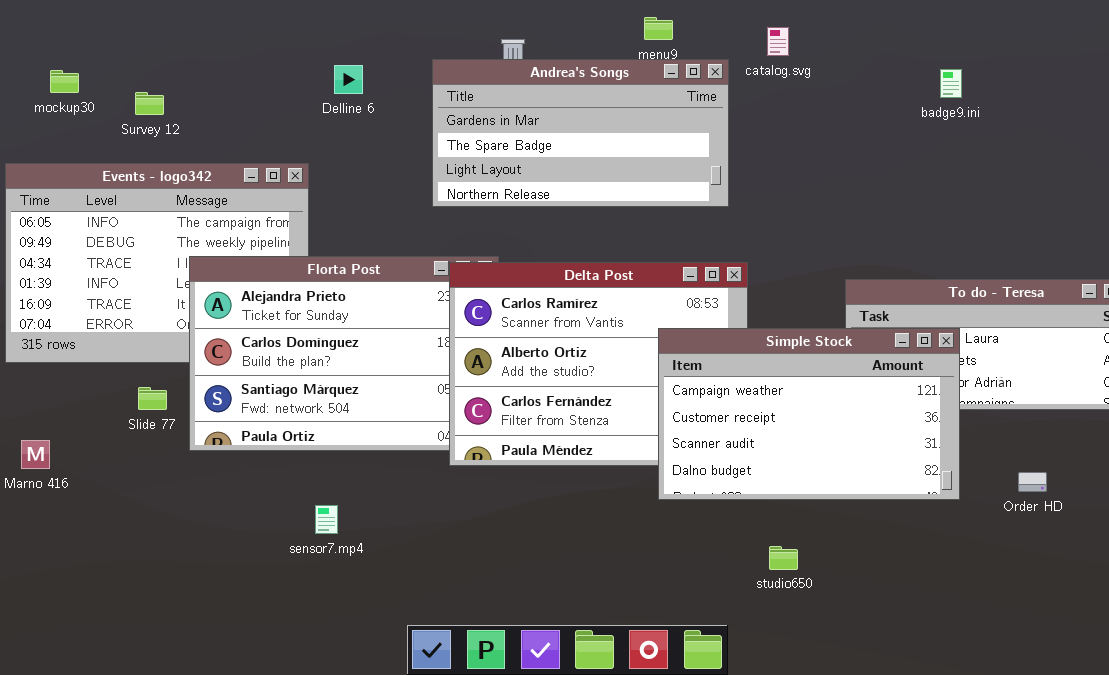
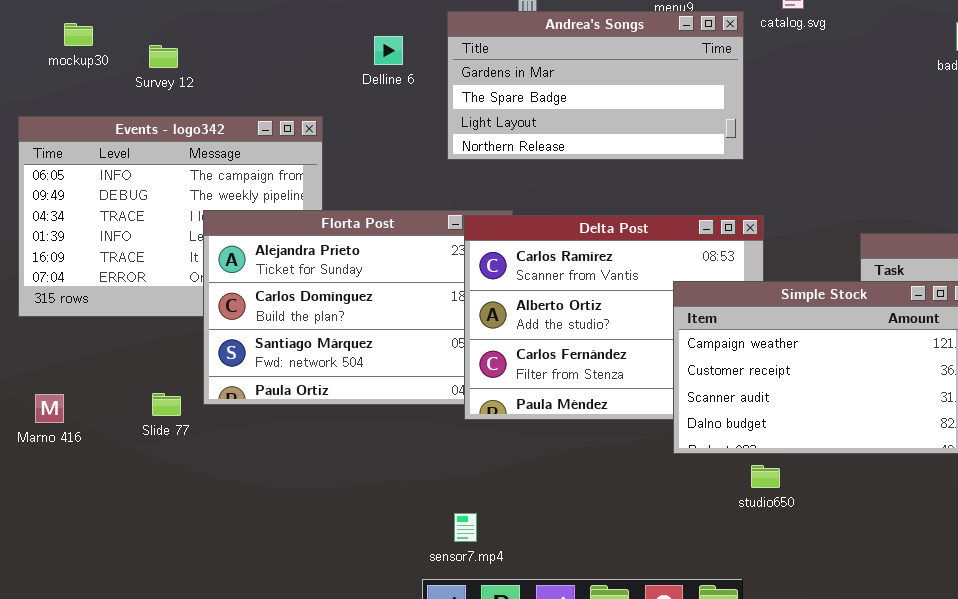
Delline 6: [334,65,363,94] -> [374,36,403,65], moved
Slide 77: [138,387,167,410] -> [152,393,181,416], moved
sensor7.mp4: [315,505,338,534] -> [454,513,477,542], moved
studio650: [769,546,798,570] -> [751,465,780,488], moved

